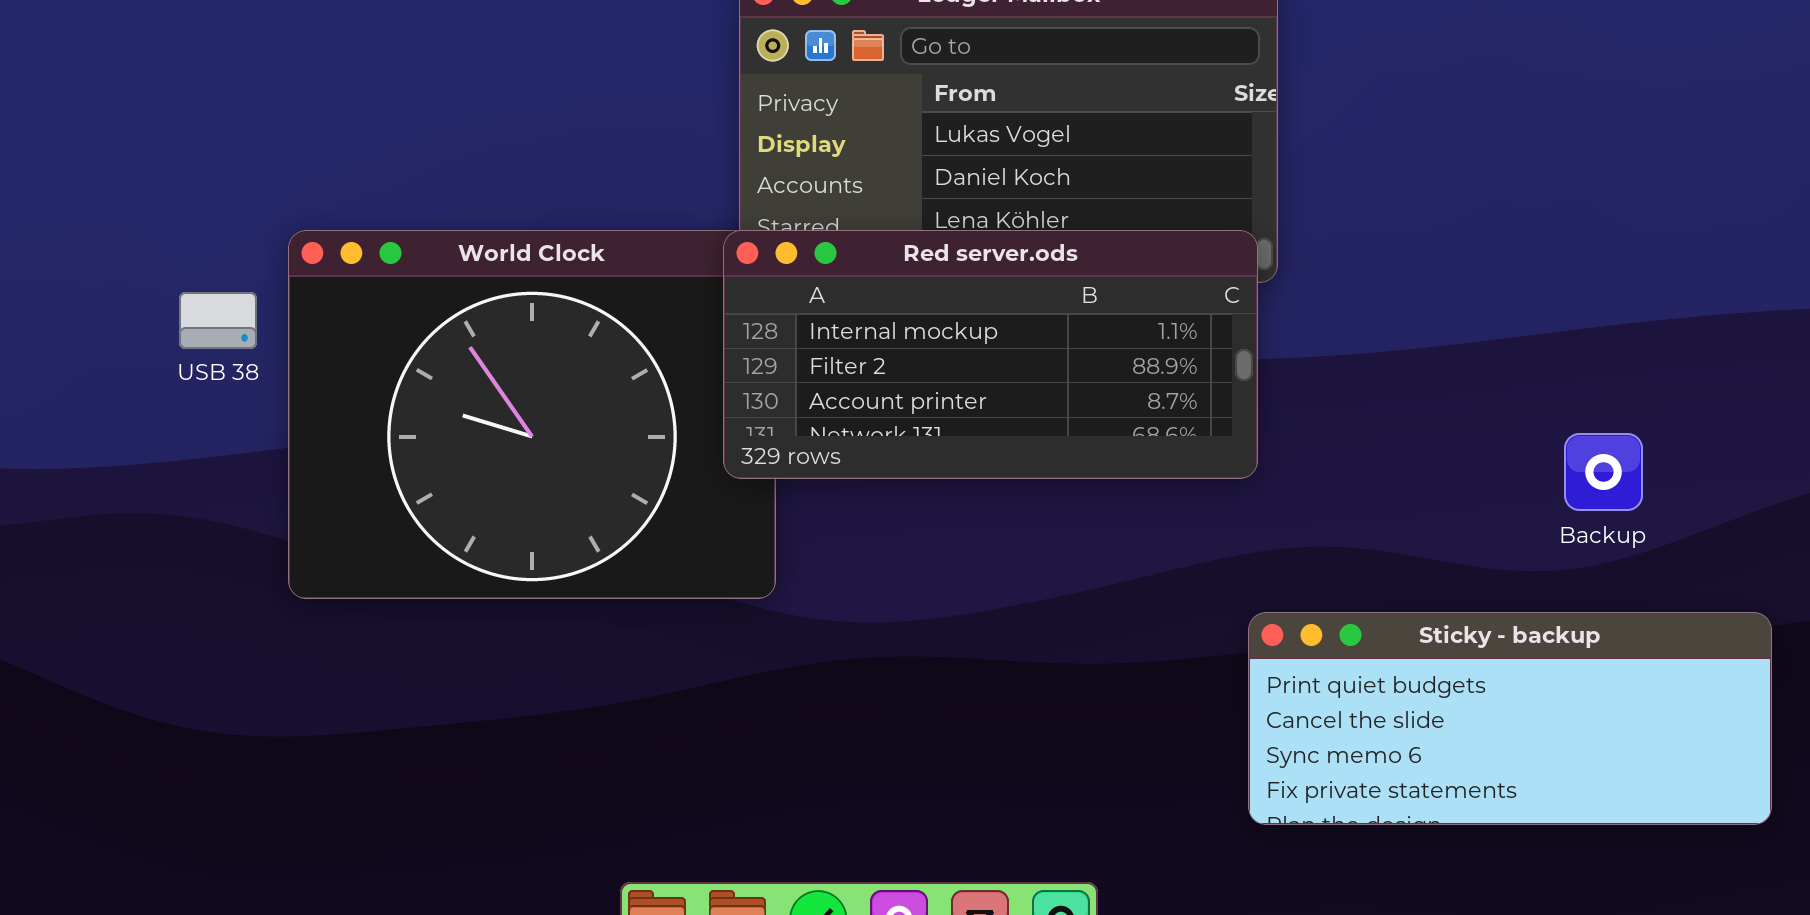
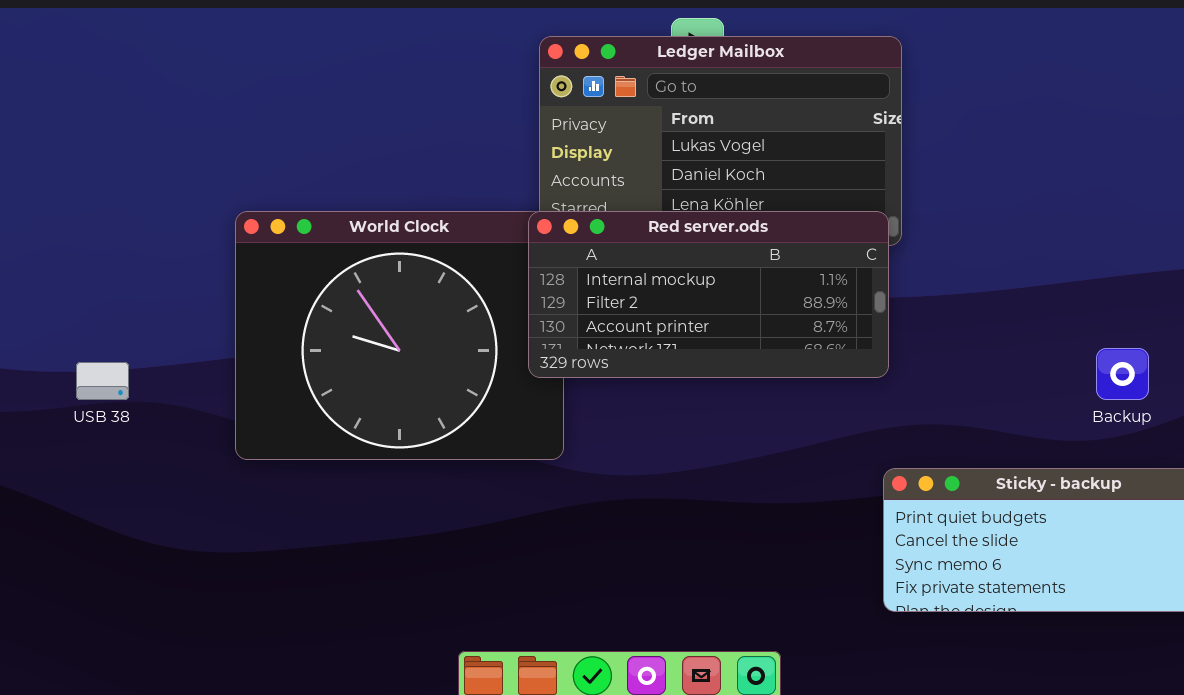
USB 38: [179,292,257,349] -> [76,362,129,400], moved

